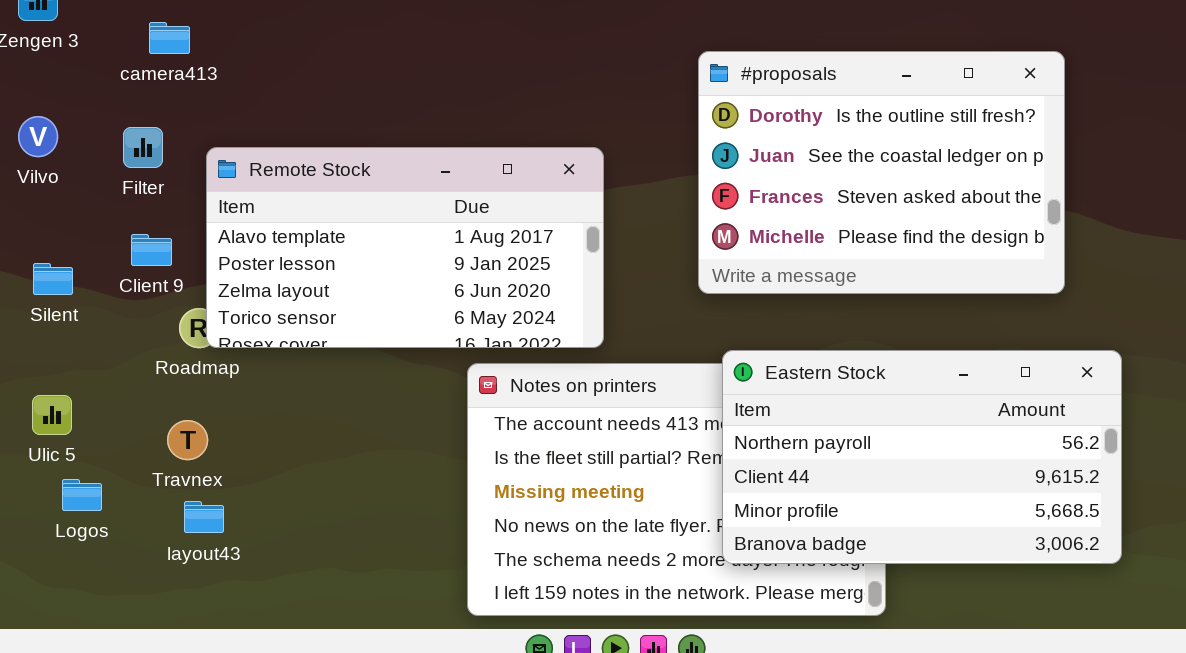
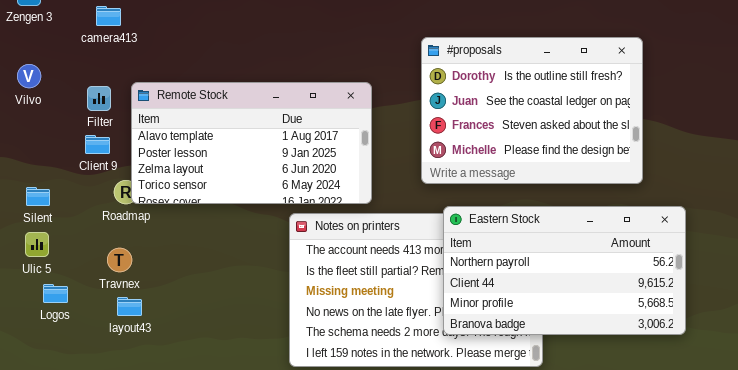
#proposals: [698,51,1065,294] -> [421,37,643,184], moved
Filter: [123,127,163,168] -> [87,86,111,111], moved
Silent: [33,263,73,295] -> [26,187,50,206], moved

